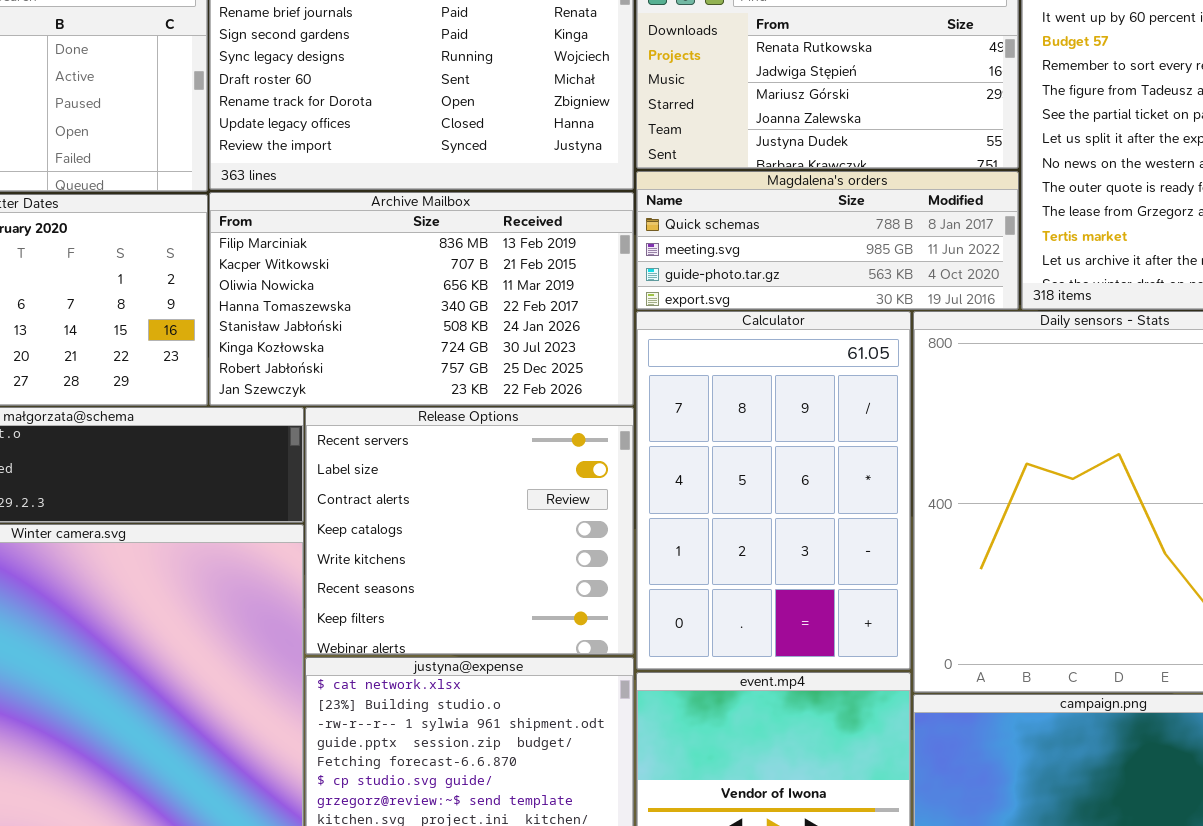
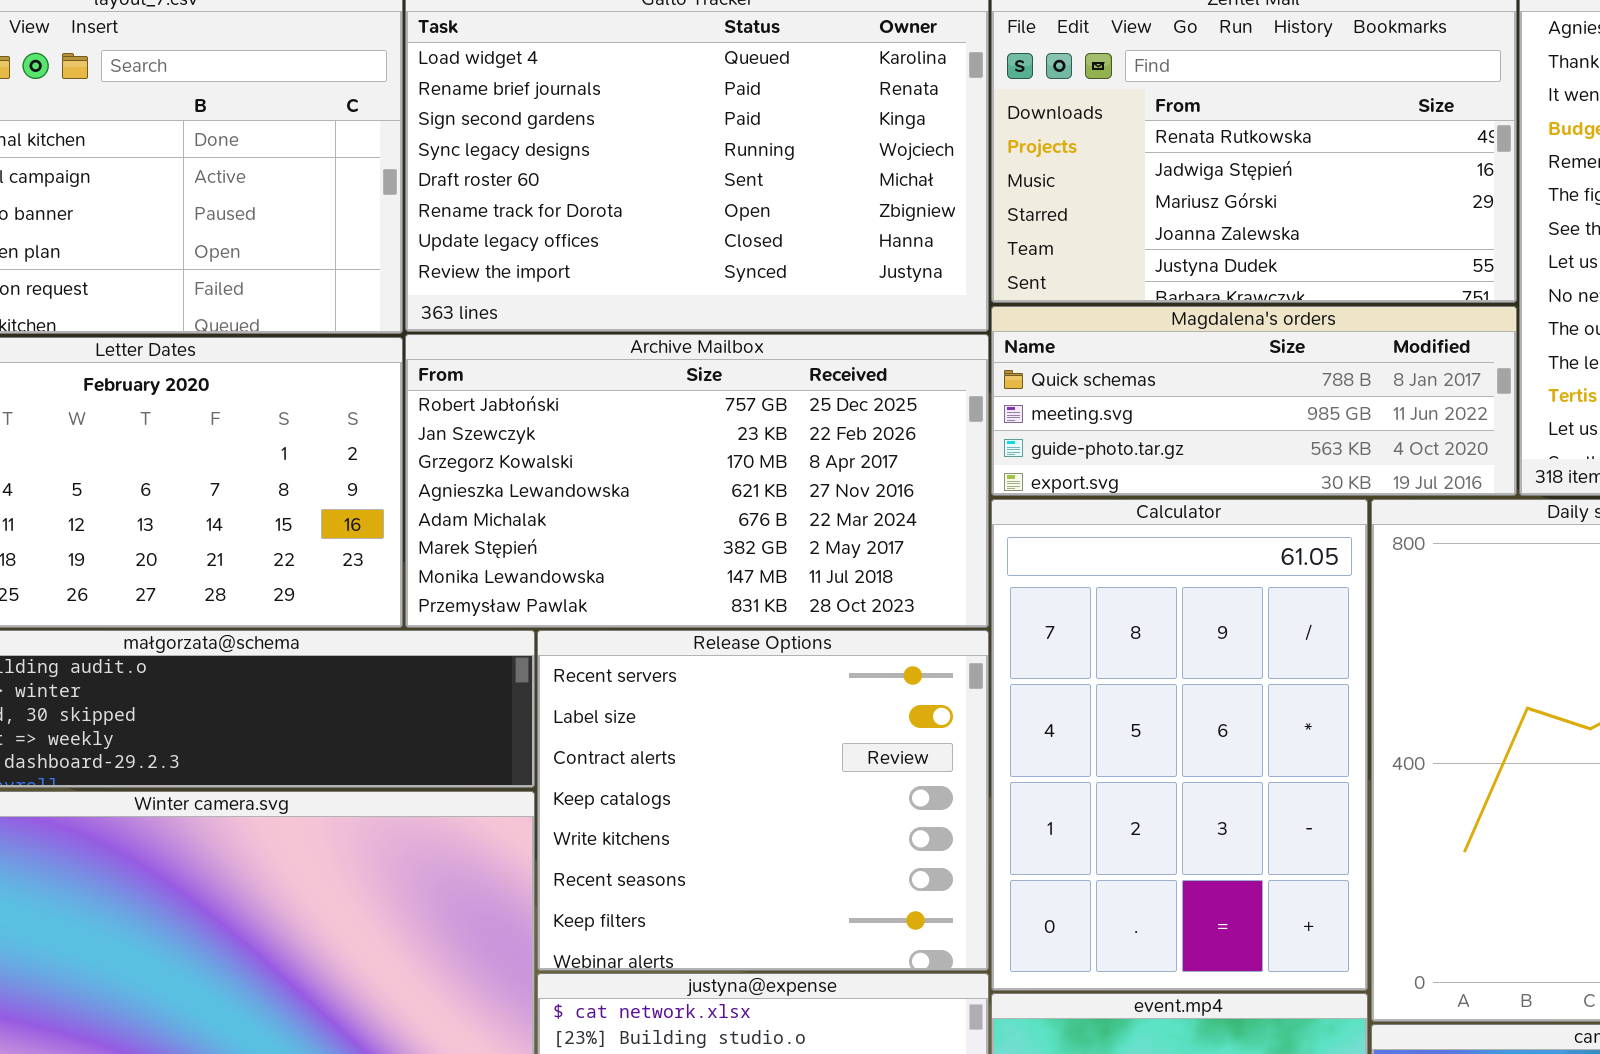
Archive Mailbox: [209,192,634,406] -> [405,334,989,628], scrolled down 6 rows

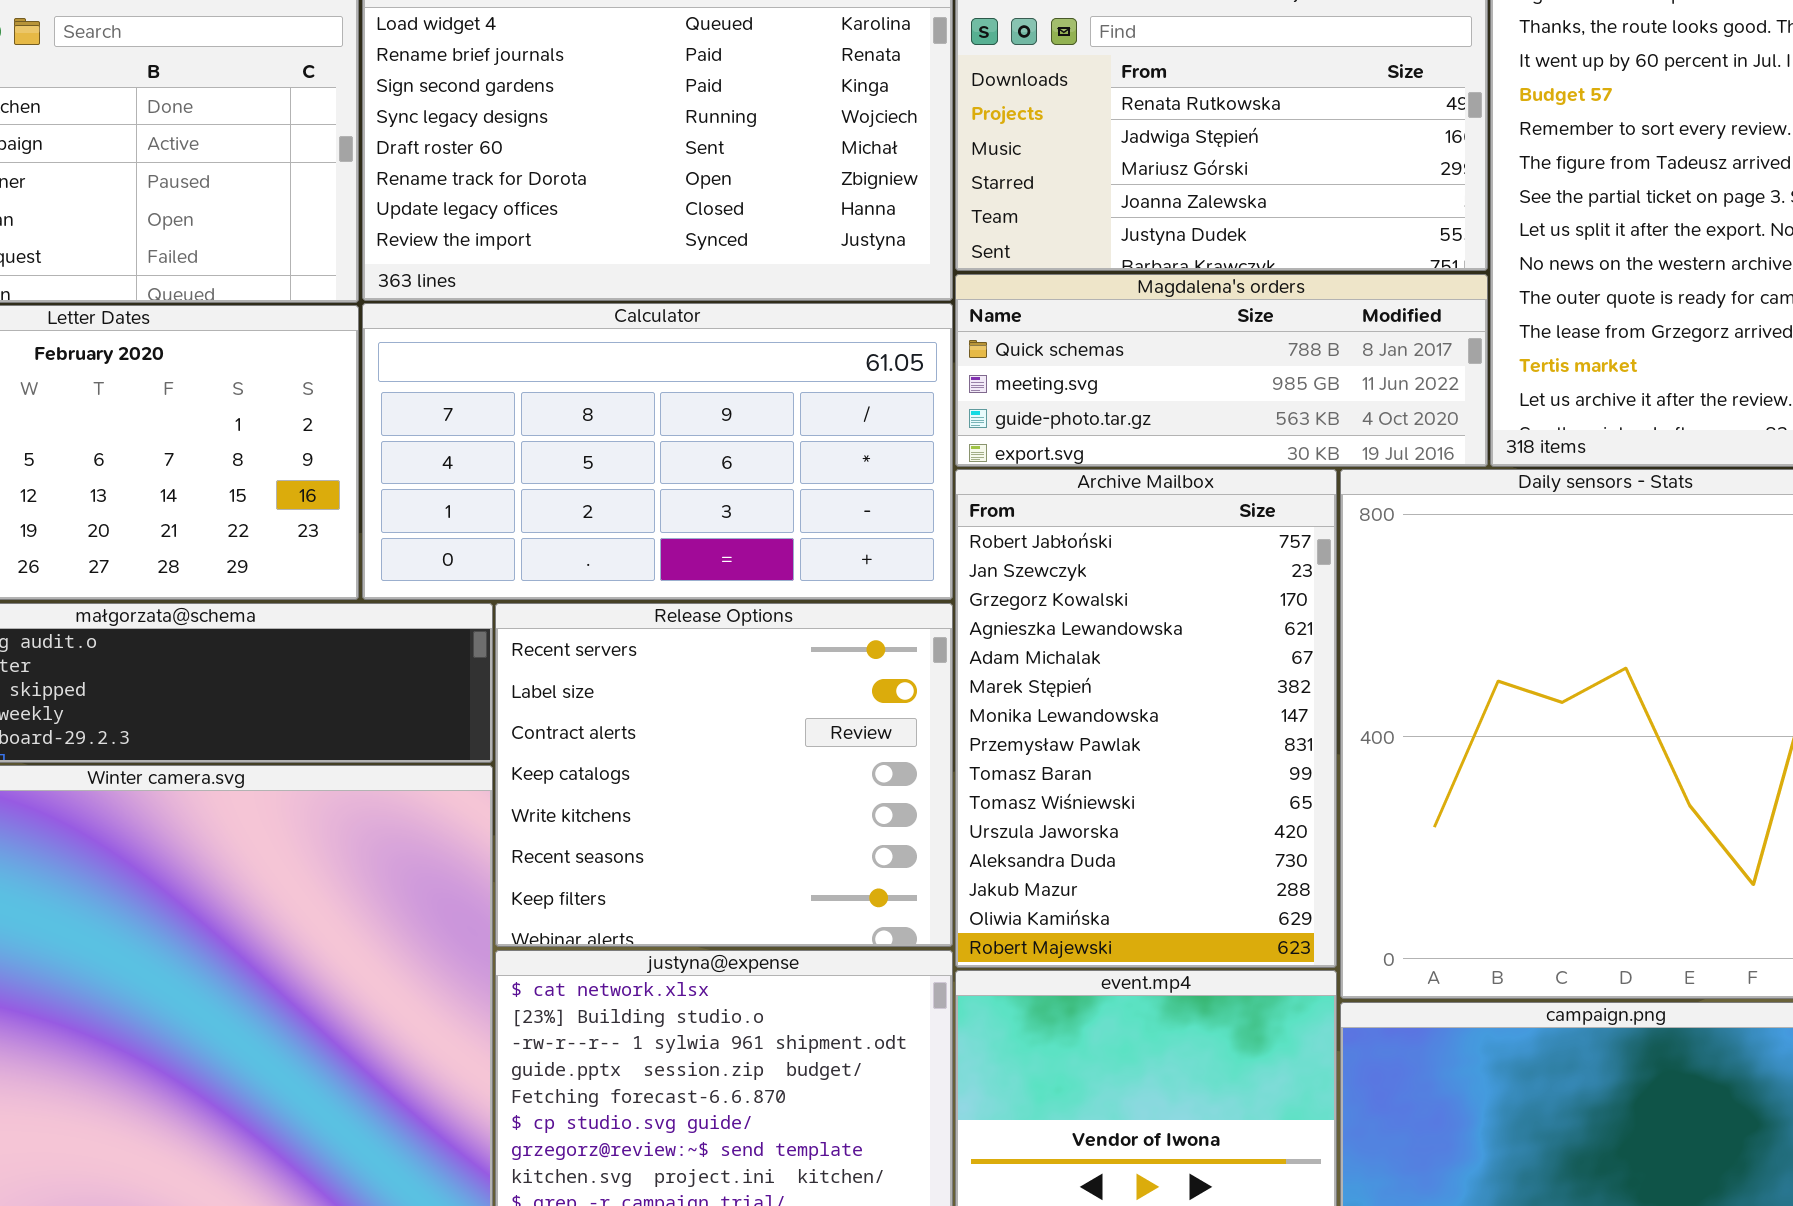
Archive Mailbox: [405,334,989,628] -> [955,469,1337,968], moved, resized
Calculator: [991,499,1368,991] -> [362,303,953,600], moved, resized

